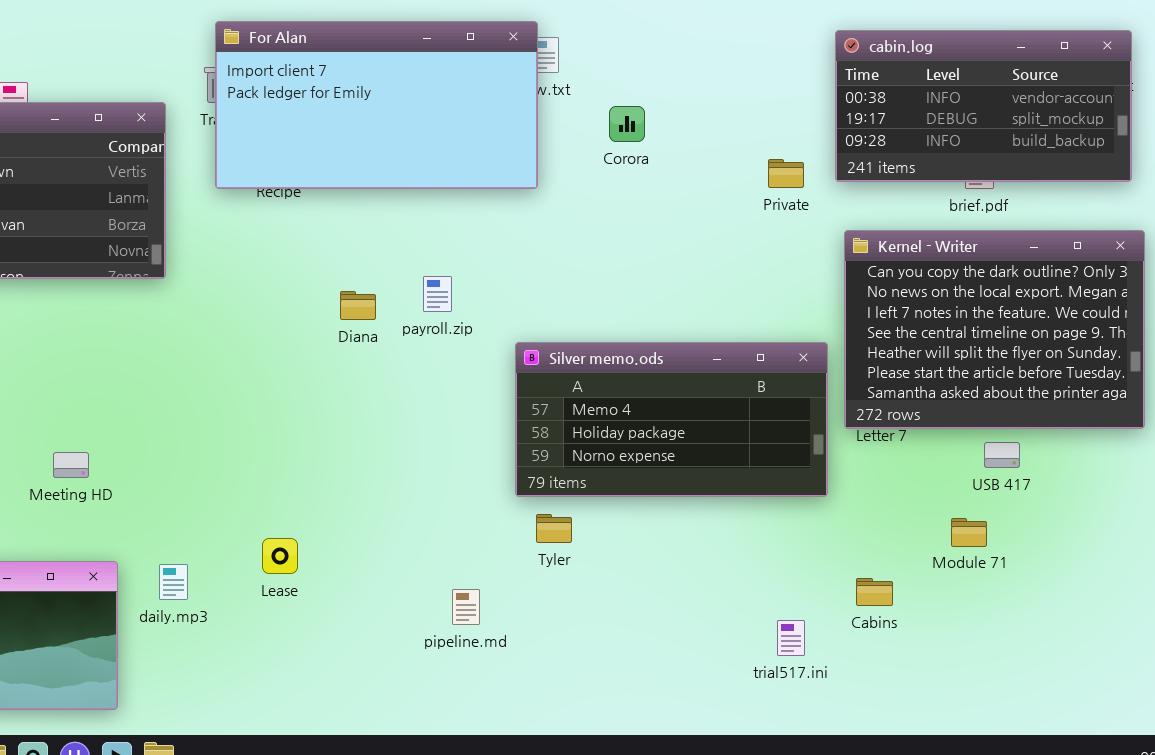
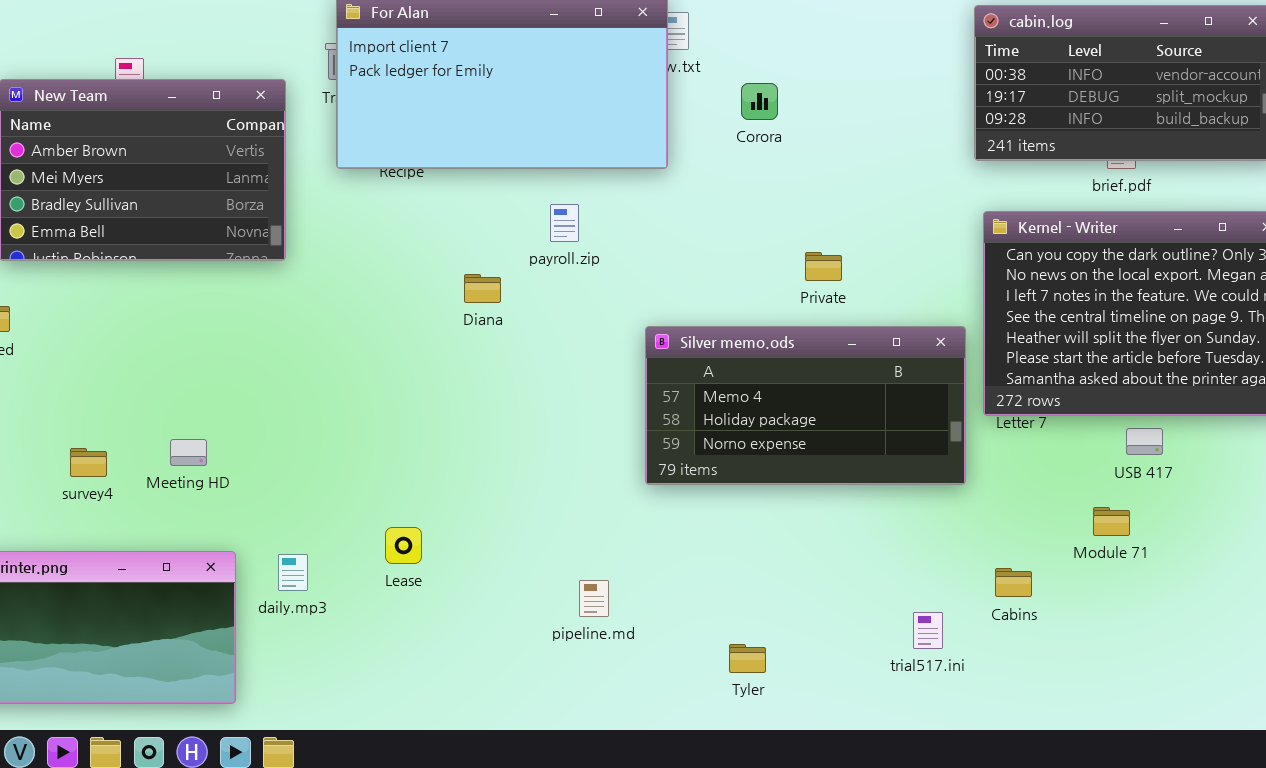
Private: [768,159,804,188] -> [805,252,842,281], moved
payroll.zip: [423,276,452,312] -> [550,204,579,242], moved
Tyler: [536,514,572,543] -> [729,644,766,673], moved

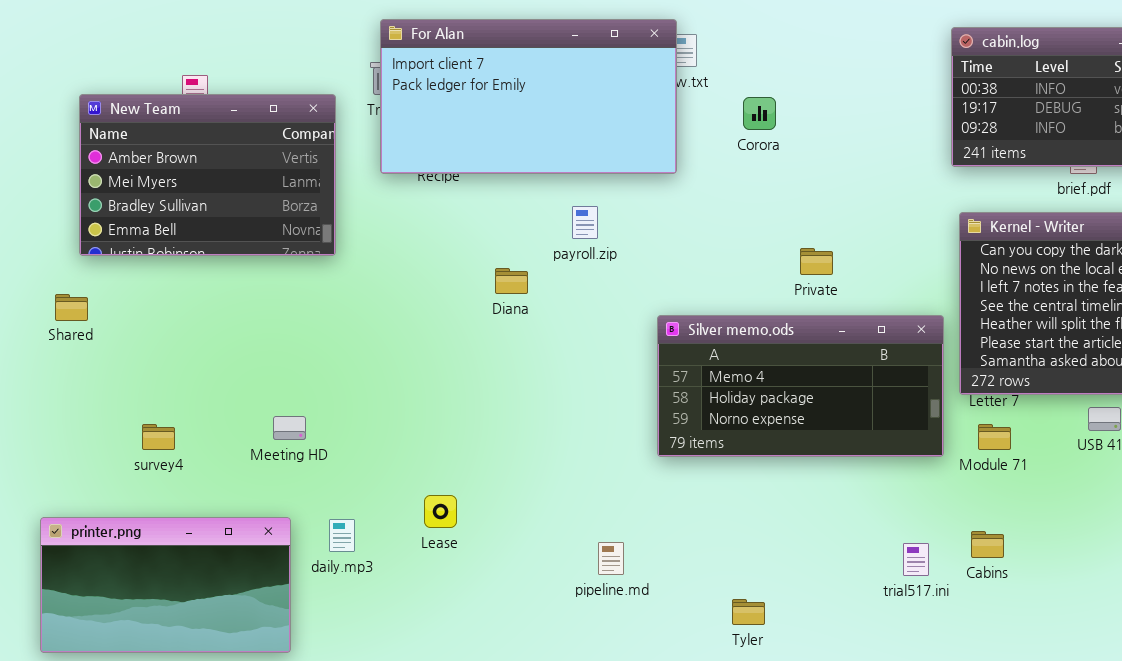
Meeting HD: [170,439,207,466] -> [273,416,306,440], moved
Module 71: [1093,507,1130,536] -> [978,424,1011,450], moved
trial517.ini: [913,612,943,649] -> [903,543,929,576], moved

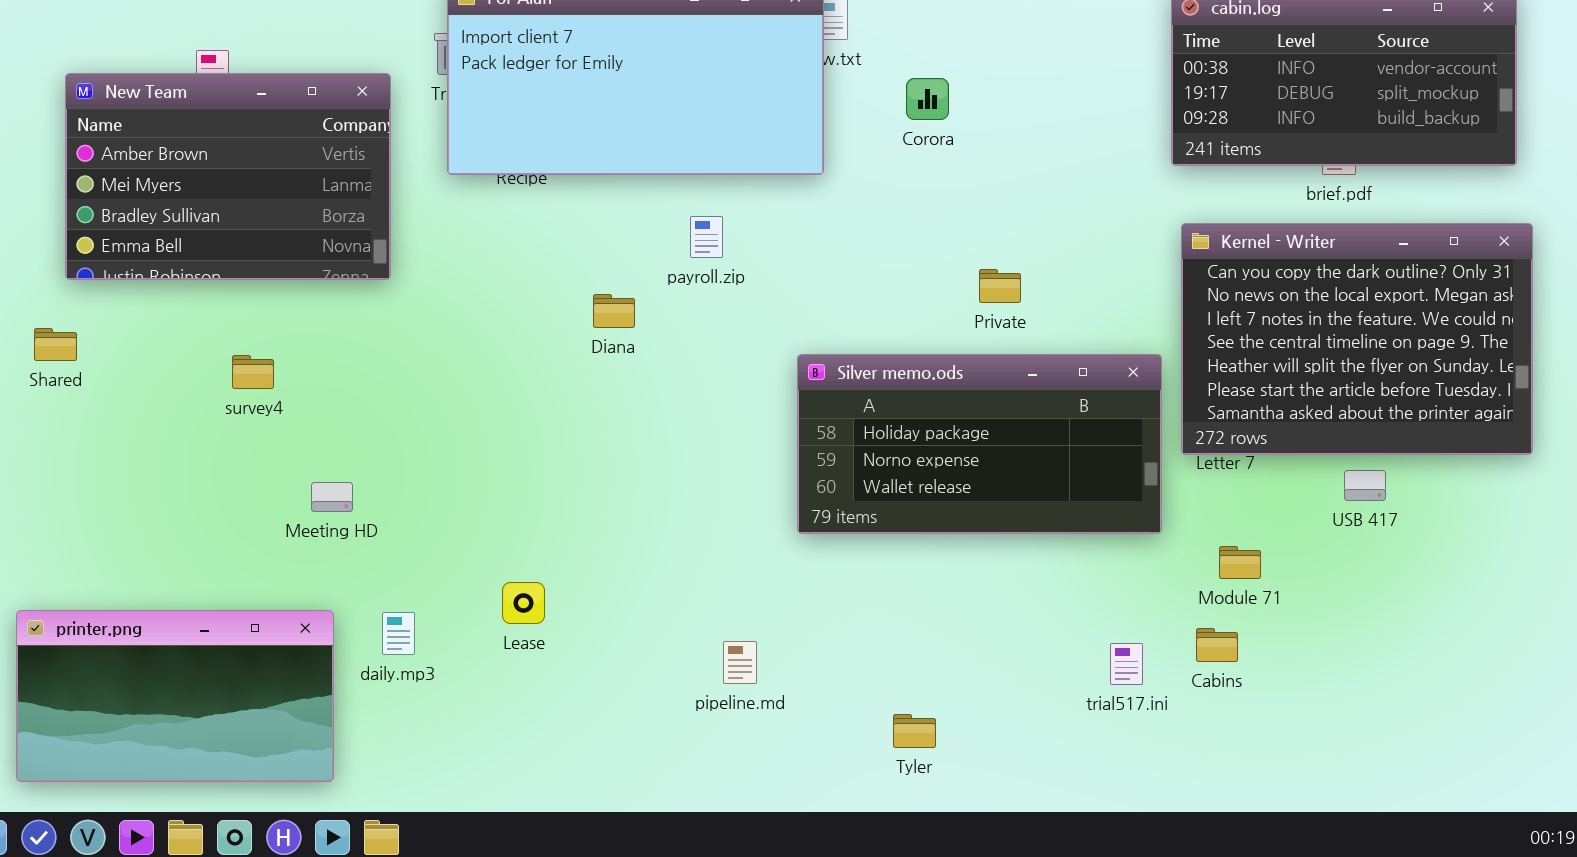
Silver memo.ods: [657,315,944,457] -> [797,354,1162,534], scrolled down 1 row
survey4: [142,424,175,450] -> [232,355,274,389], moved
Module 71: [978,424,1011,450] -> [1219,546,1261,579], moved

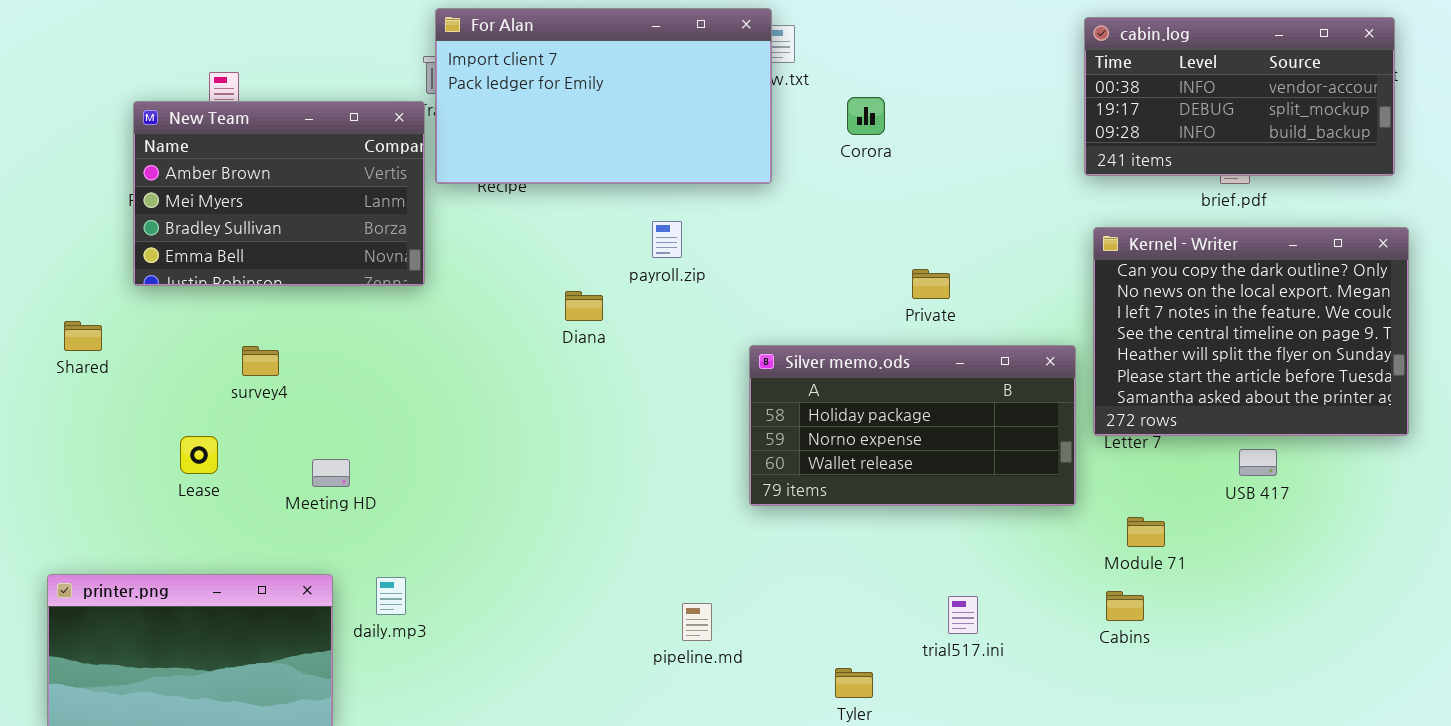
New Team: [65,73,391,280] -> [133,101,425,286], moved
Lease: [502,582,545,624] -> [180,436,218,474], moved
trial517.ini: [1110,643,1143,685] -> [948,596,978,634], moved

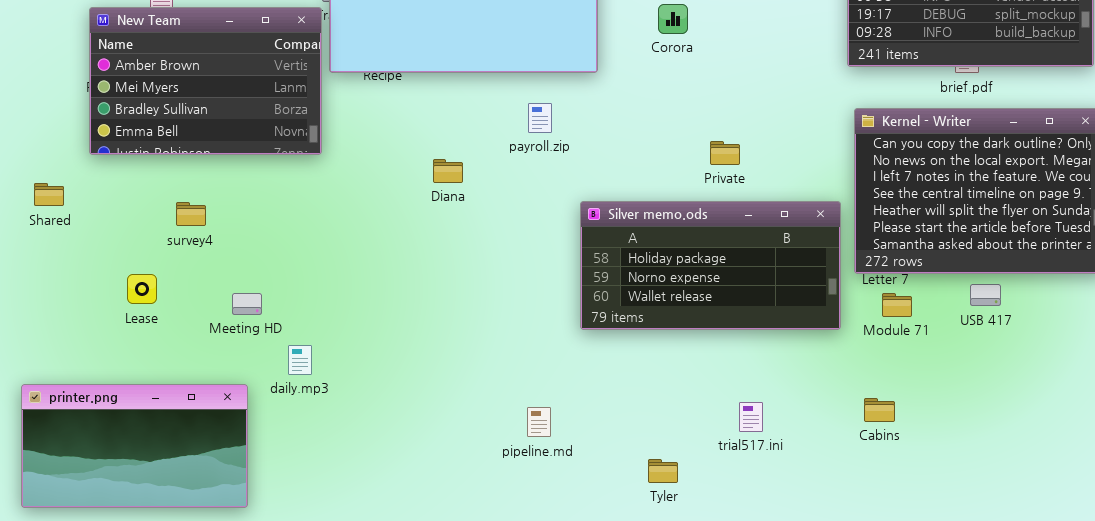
payroll.zip: [652,221,682,258] -> [528,103,552,133], moved
Module 71: [1127,517,1165,547] -> [882,293,912,317], moved
daily.mp3: [376,577,406,615] -> [288,345,312,375], moved

